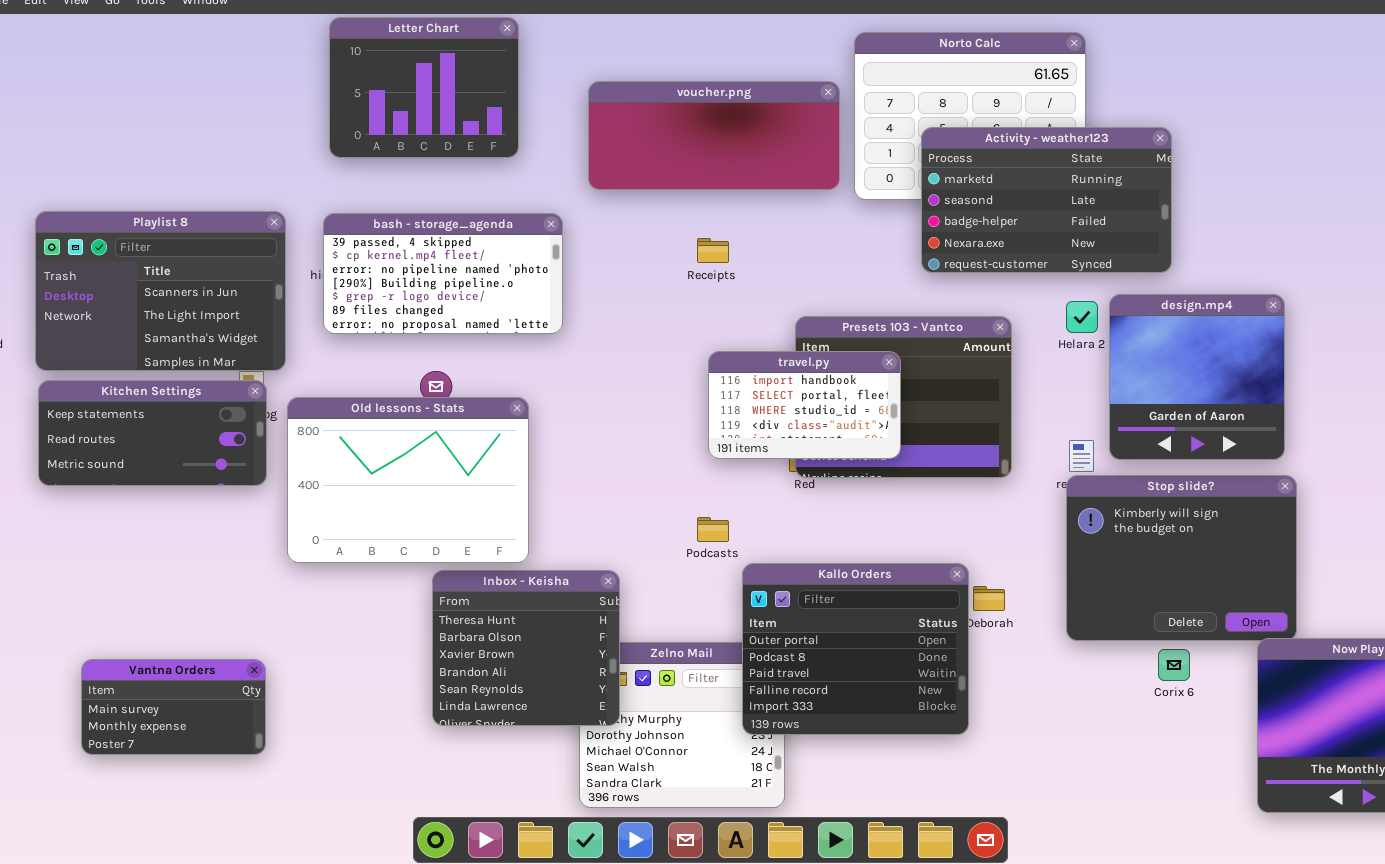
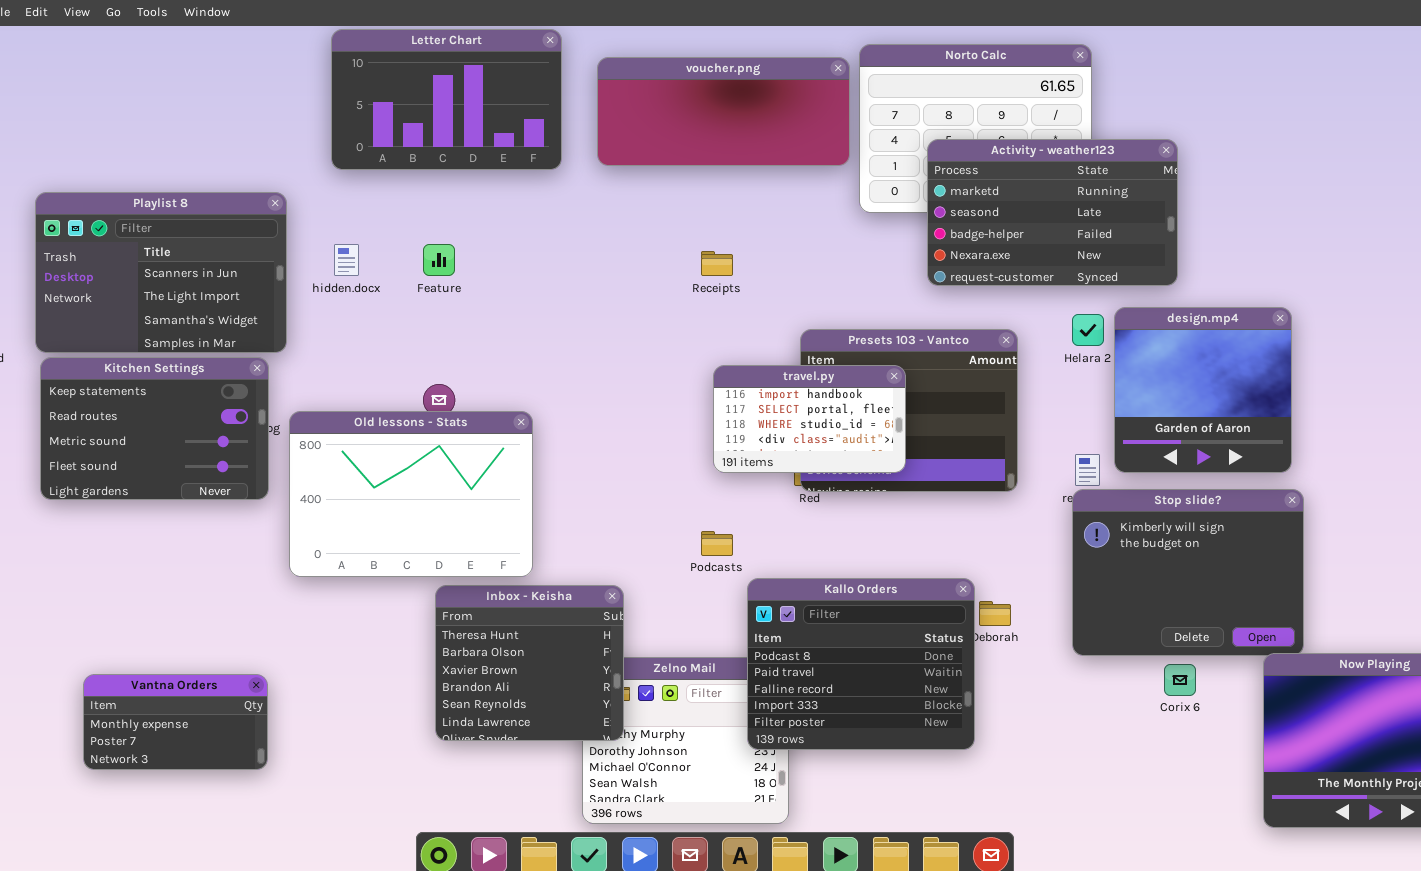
Letter Chart: [329,17,519,158] -> [331,29,562,170], resized
voucher.png: [588,81,840,190] -> [597,57,850,166], moved
Playlist 8: [35,211,286,371] -> [35,192,287,353], moved
bash - storage_agenda: [323,213,563,334] -> none, closed
Kitchen Settings: [38,380,267,486] -> [40,357,269,500], resized
Kallo Orders: [742,563,969,735] -> [747,578,975,750], scrolled down 1 row
Vantna Orders: [81,659,266,755] -> [83,674,268,770], scrolled down 1 row

